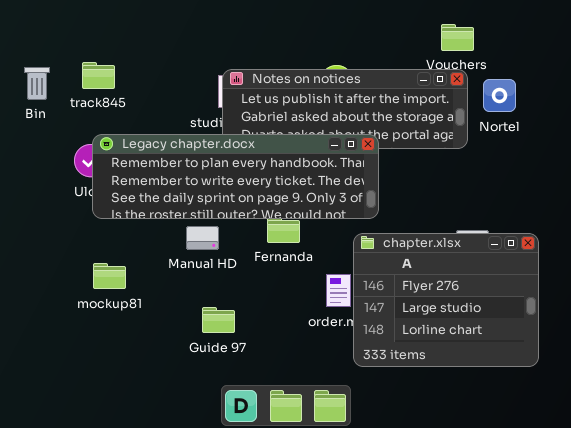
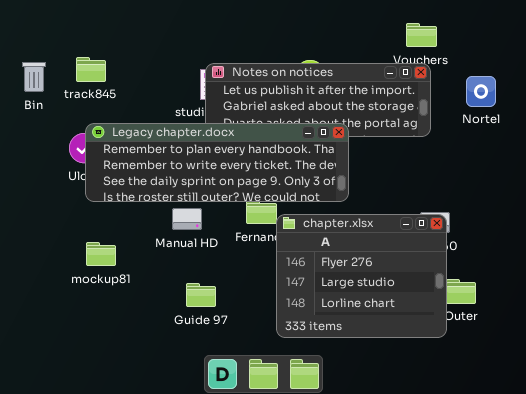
Nortel: [483,79,516,112] -> [466,76,496,107], moved
chapter.xlsx: [353,233,539,367] -> [276,214,447,338], moved

